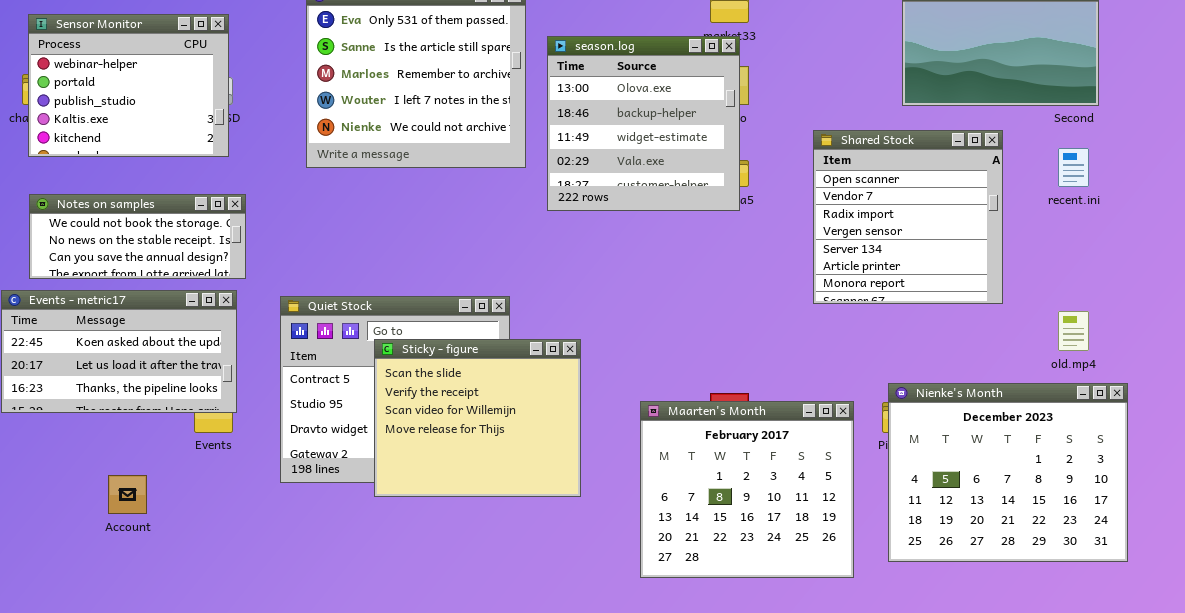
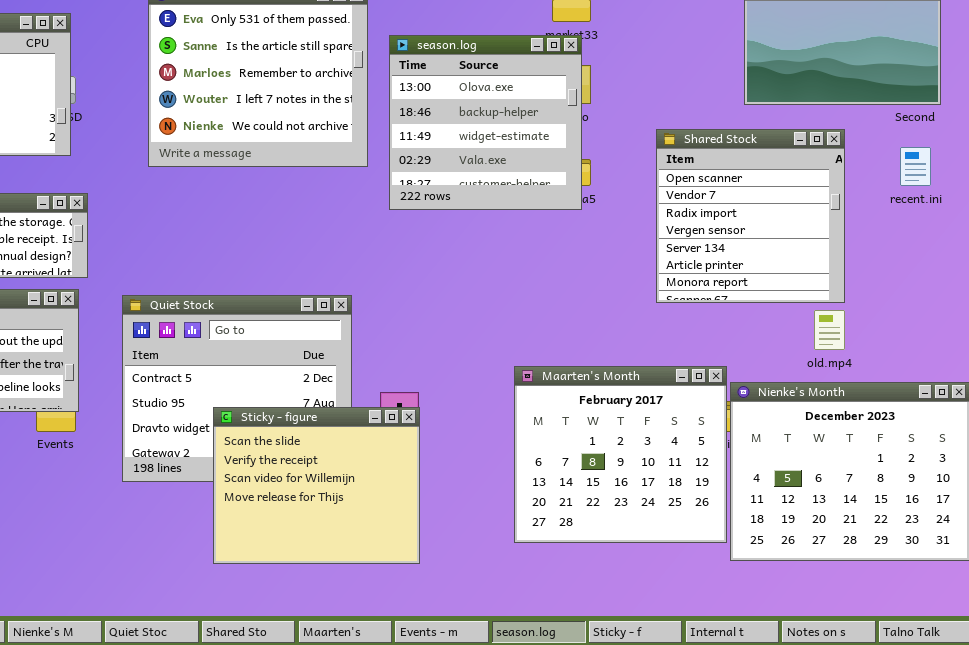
old.mp4: [1058,311,1089,351] -> [814,310,845,350], moved
Sticky - figure: [374,339,581,497] -> [213,407,420,564], moved
Maarten's Month: [640,401,854,578] -> [514,366,727,543], moved

